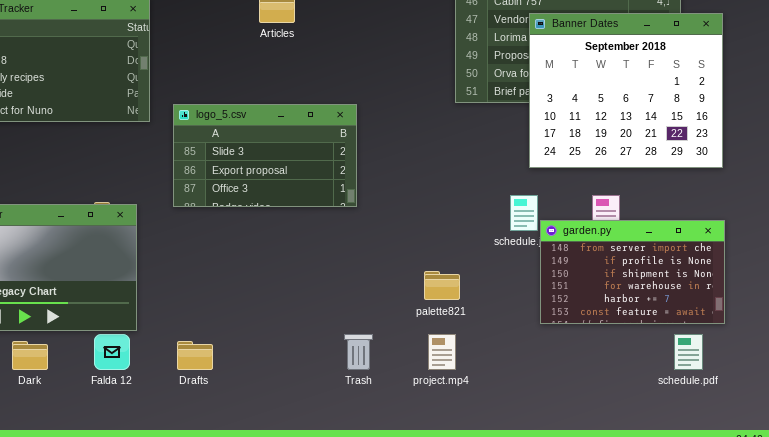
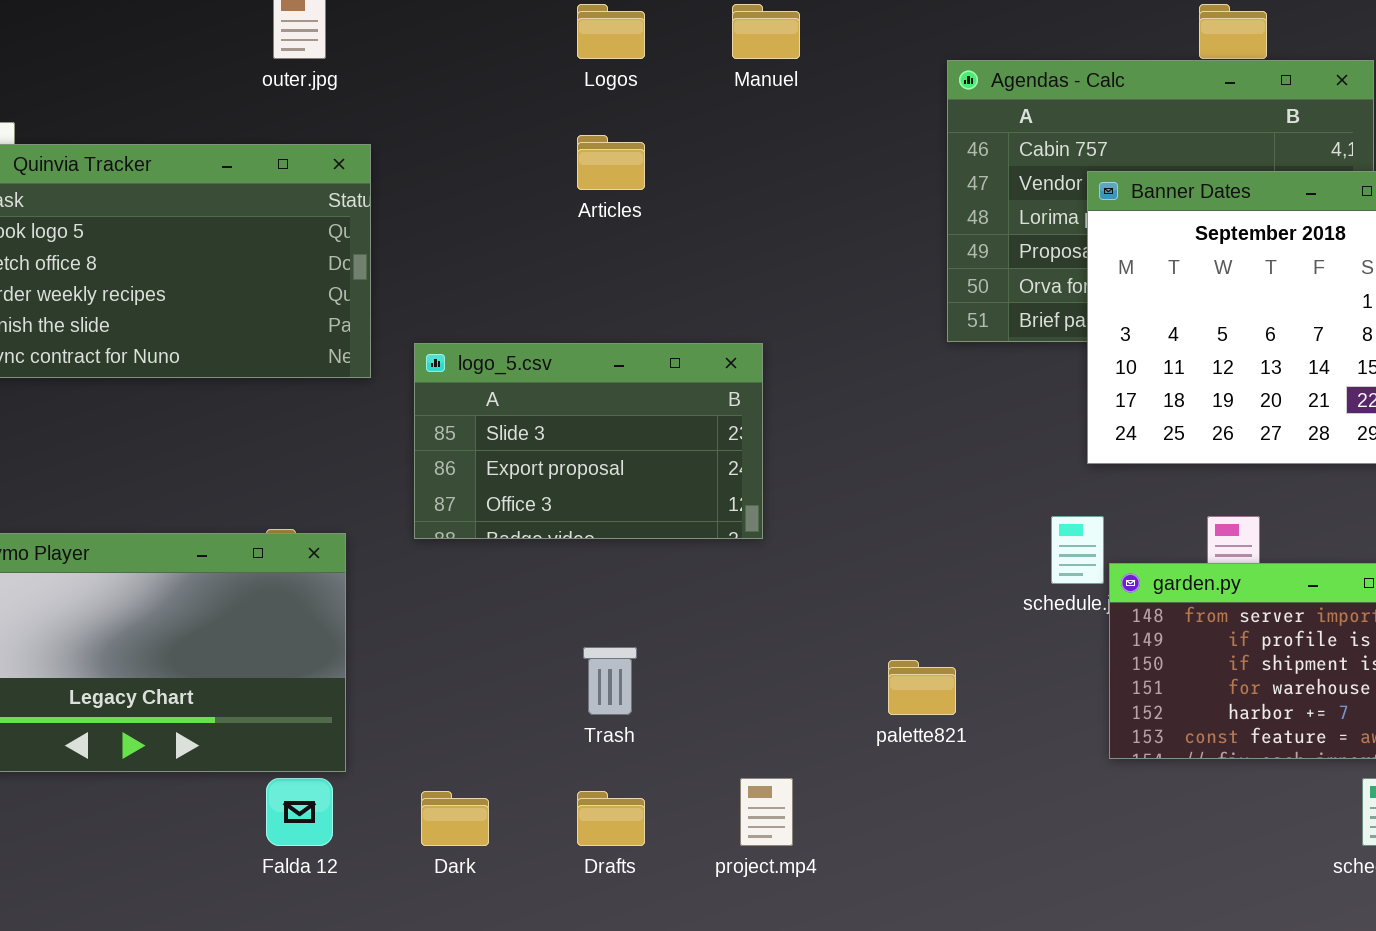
Trash: [344,334,373,370] -> [583,647,637,715], moved
project.mp4: [428,334,456,370] -> [740,778,793,846], moved
Dark: [12,341,48,370] -> [421,791,489,846], moved
Drafts: [177,341,213,370] -> [577,791,645,846], moved

